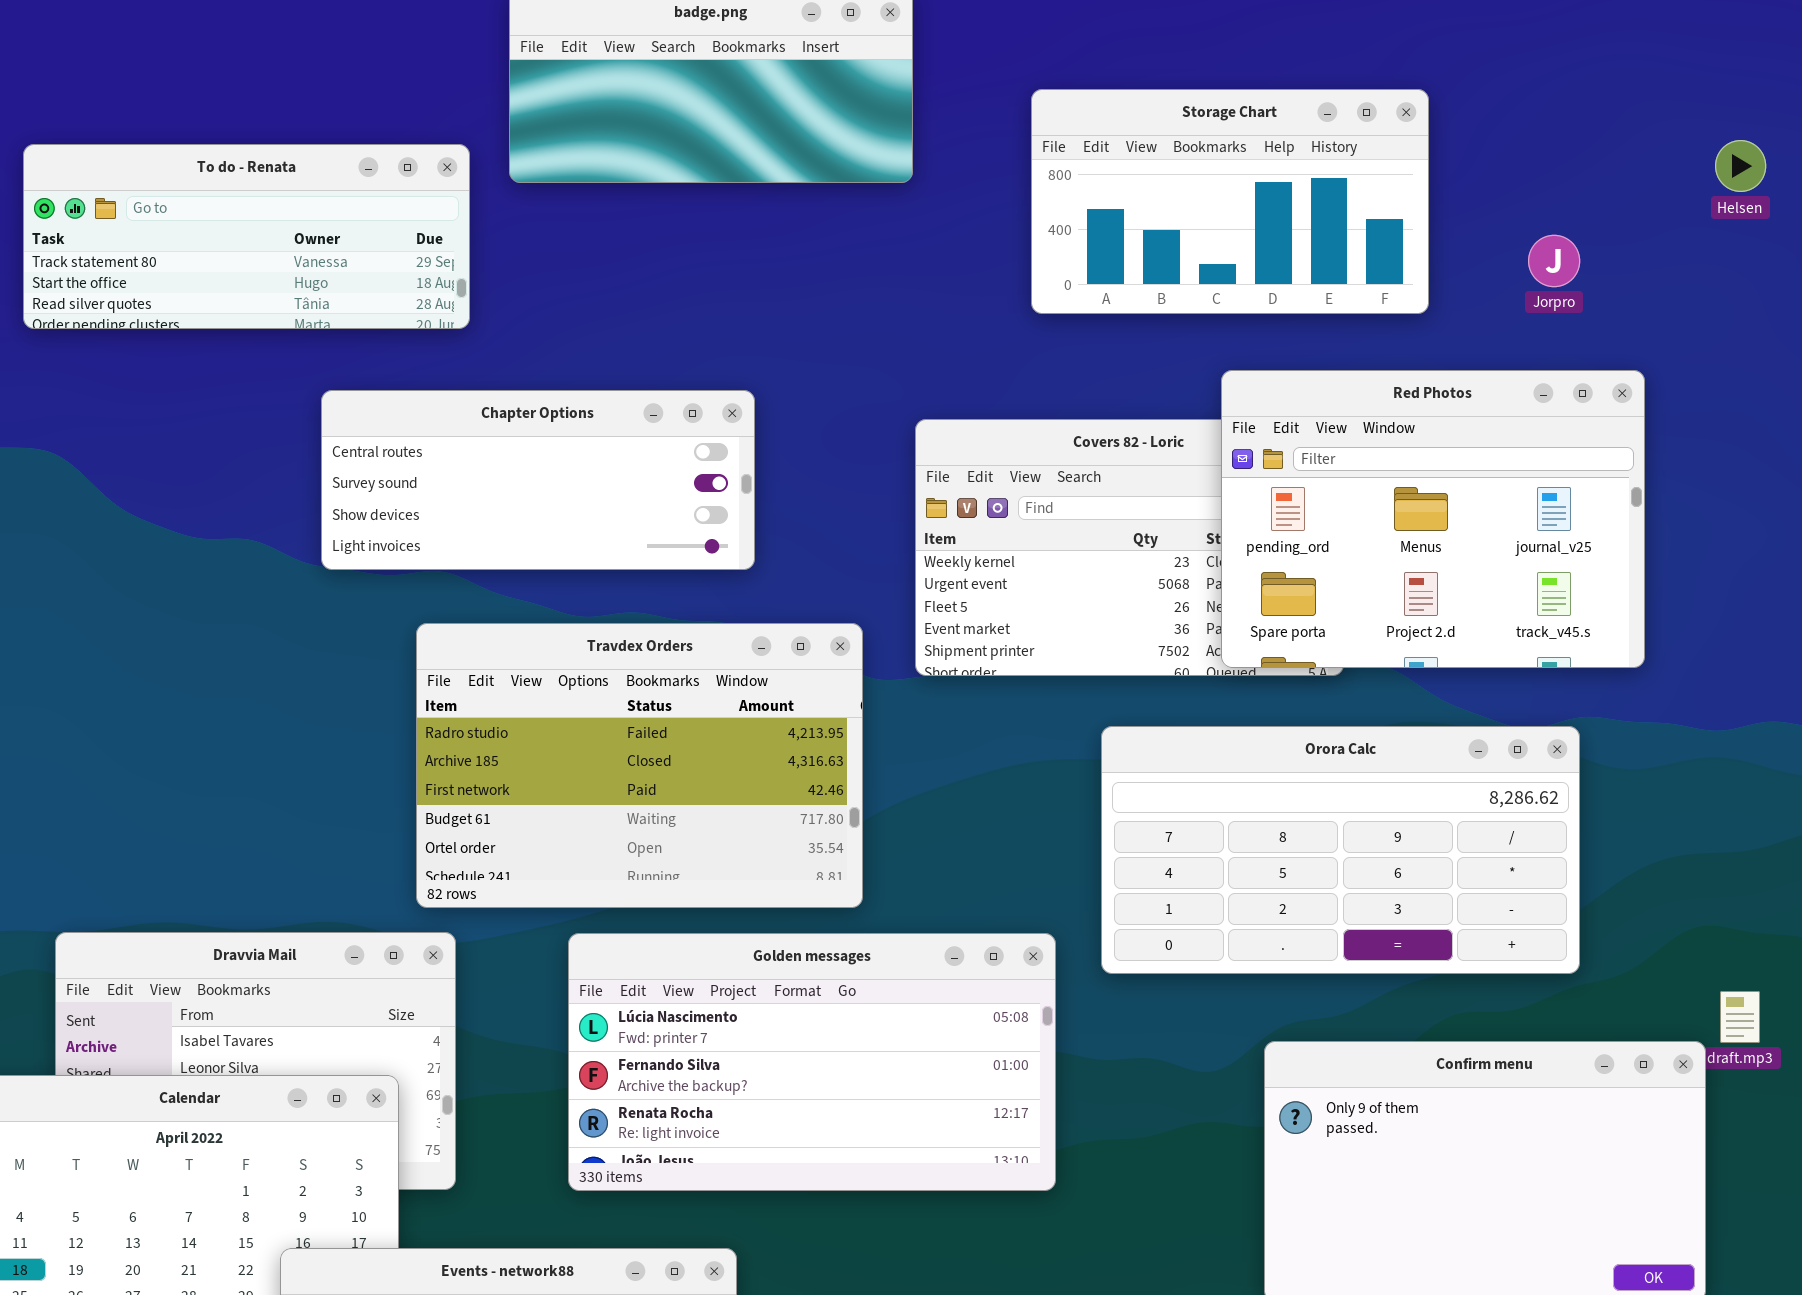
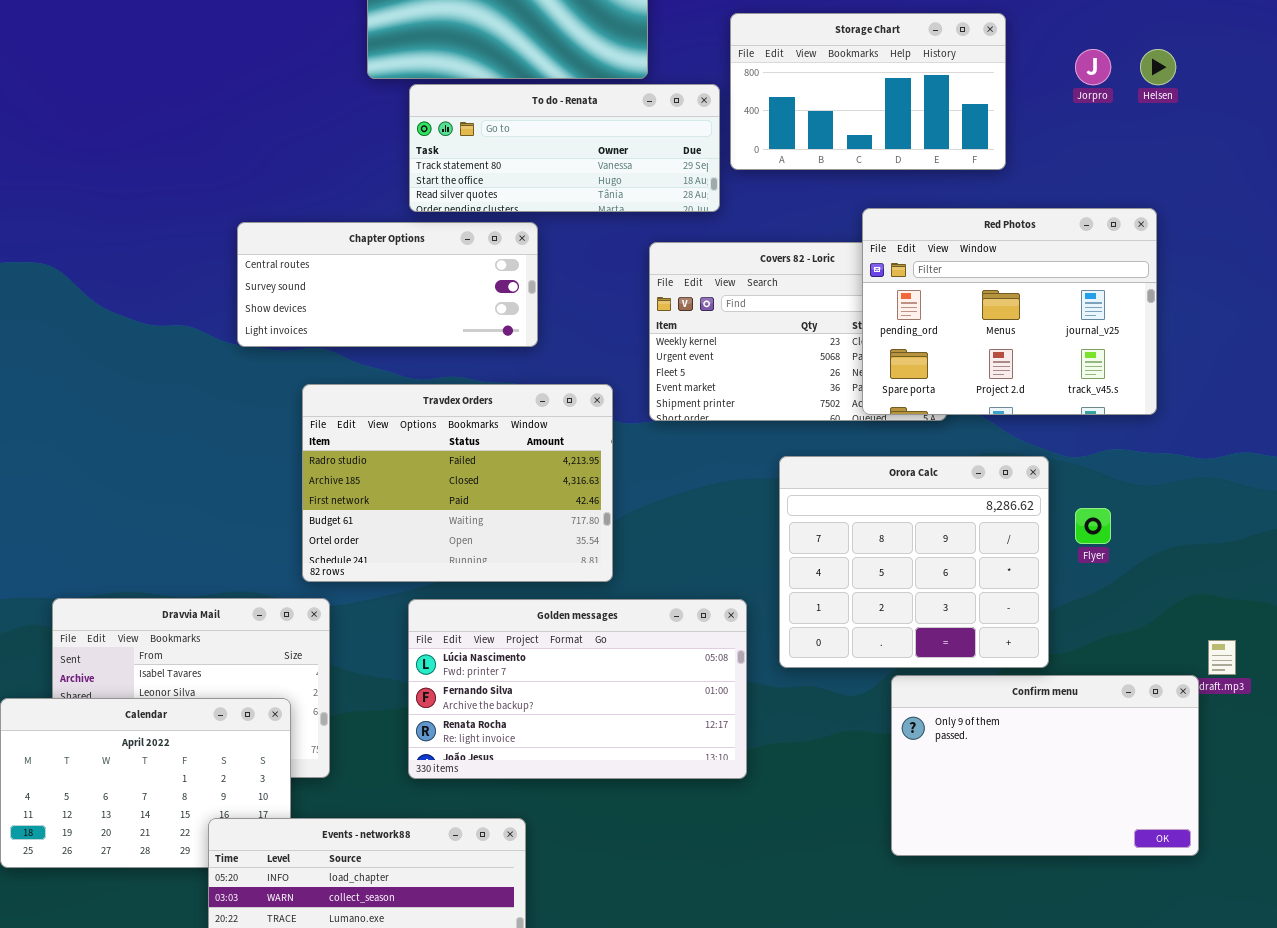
Helsen: [1715,140,1766,192] -> [1140,49,1176,85], moved
To do - Renata: [23,144,470,329] -> [409,84,720,212], moved
Jorpro: [1528,235,1580,287] -> [1075,49,1111,85], moved
Orora Calc: [1101,726,1580,974] -> [779,456,1049,668], resized

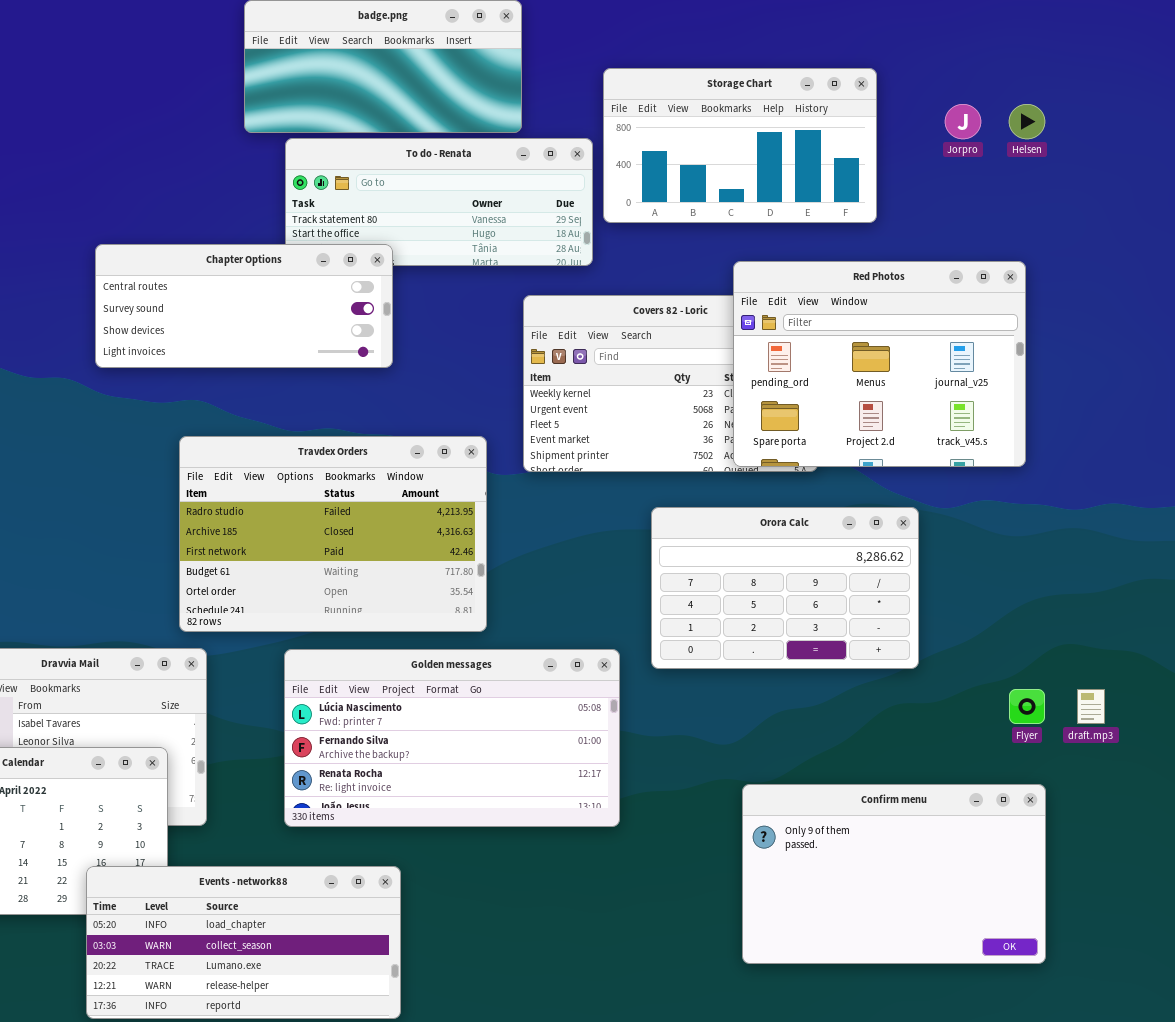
Chapter Options: [237,222,538,347] -> [95,244,393,368], moved
Orora Calc: [779,456,1049,668] -> [651,507,919,669], resized
Flyer: [1075,508,1111,544] -> [1009,689,1045,724], moved
Confirm menu: [891,675,1199,856] -> [742,784,1046,964], moved

